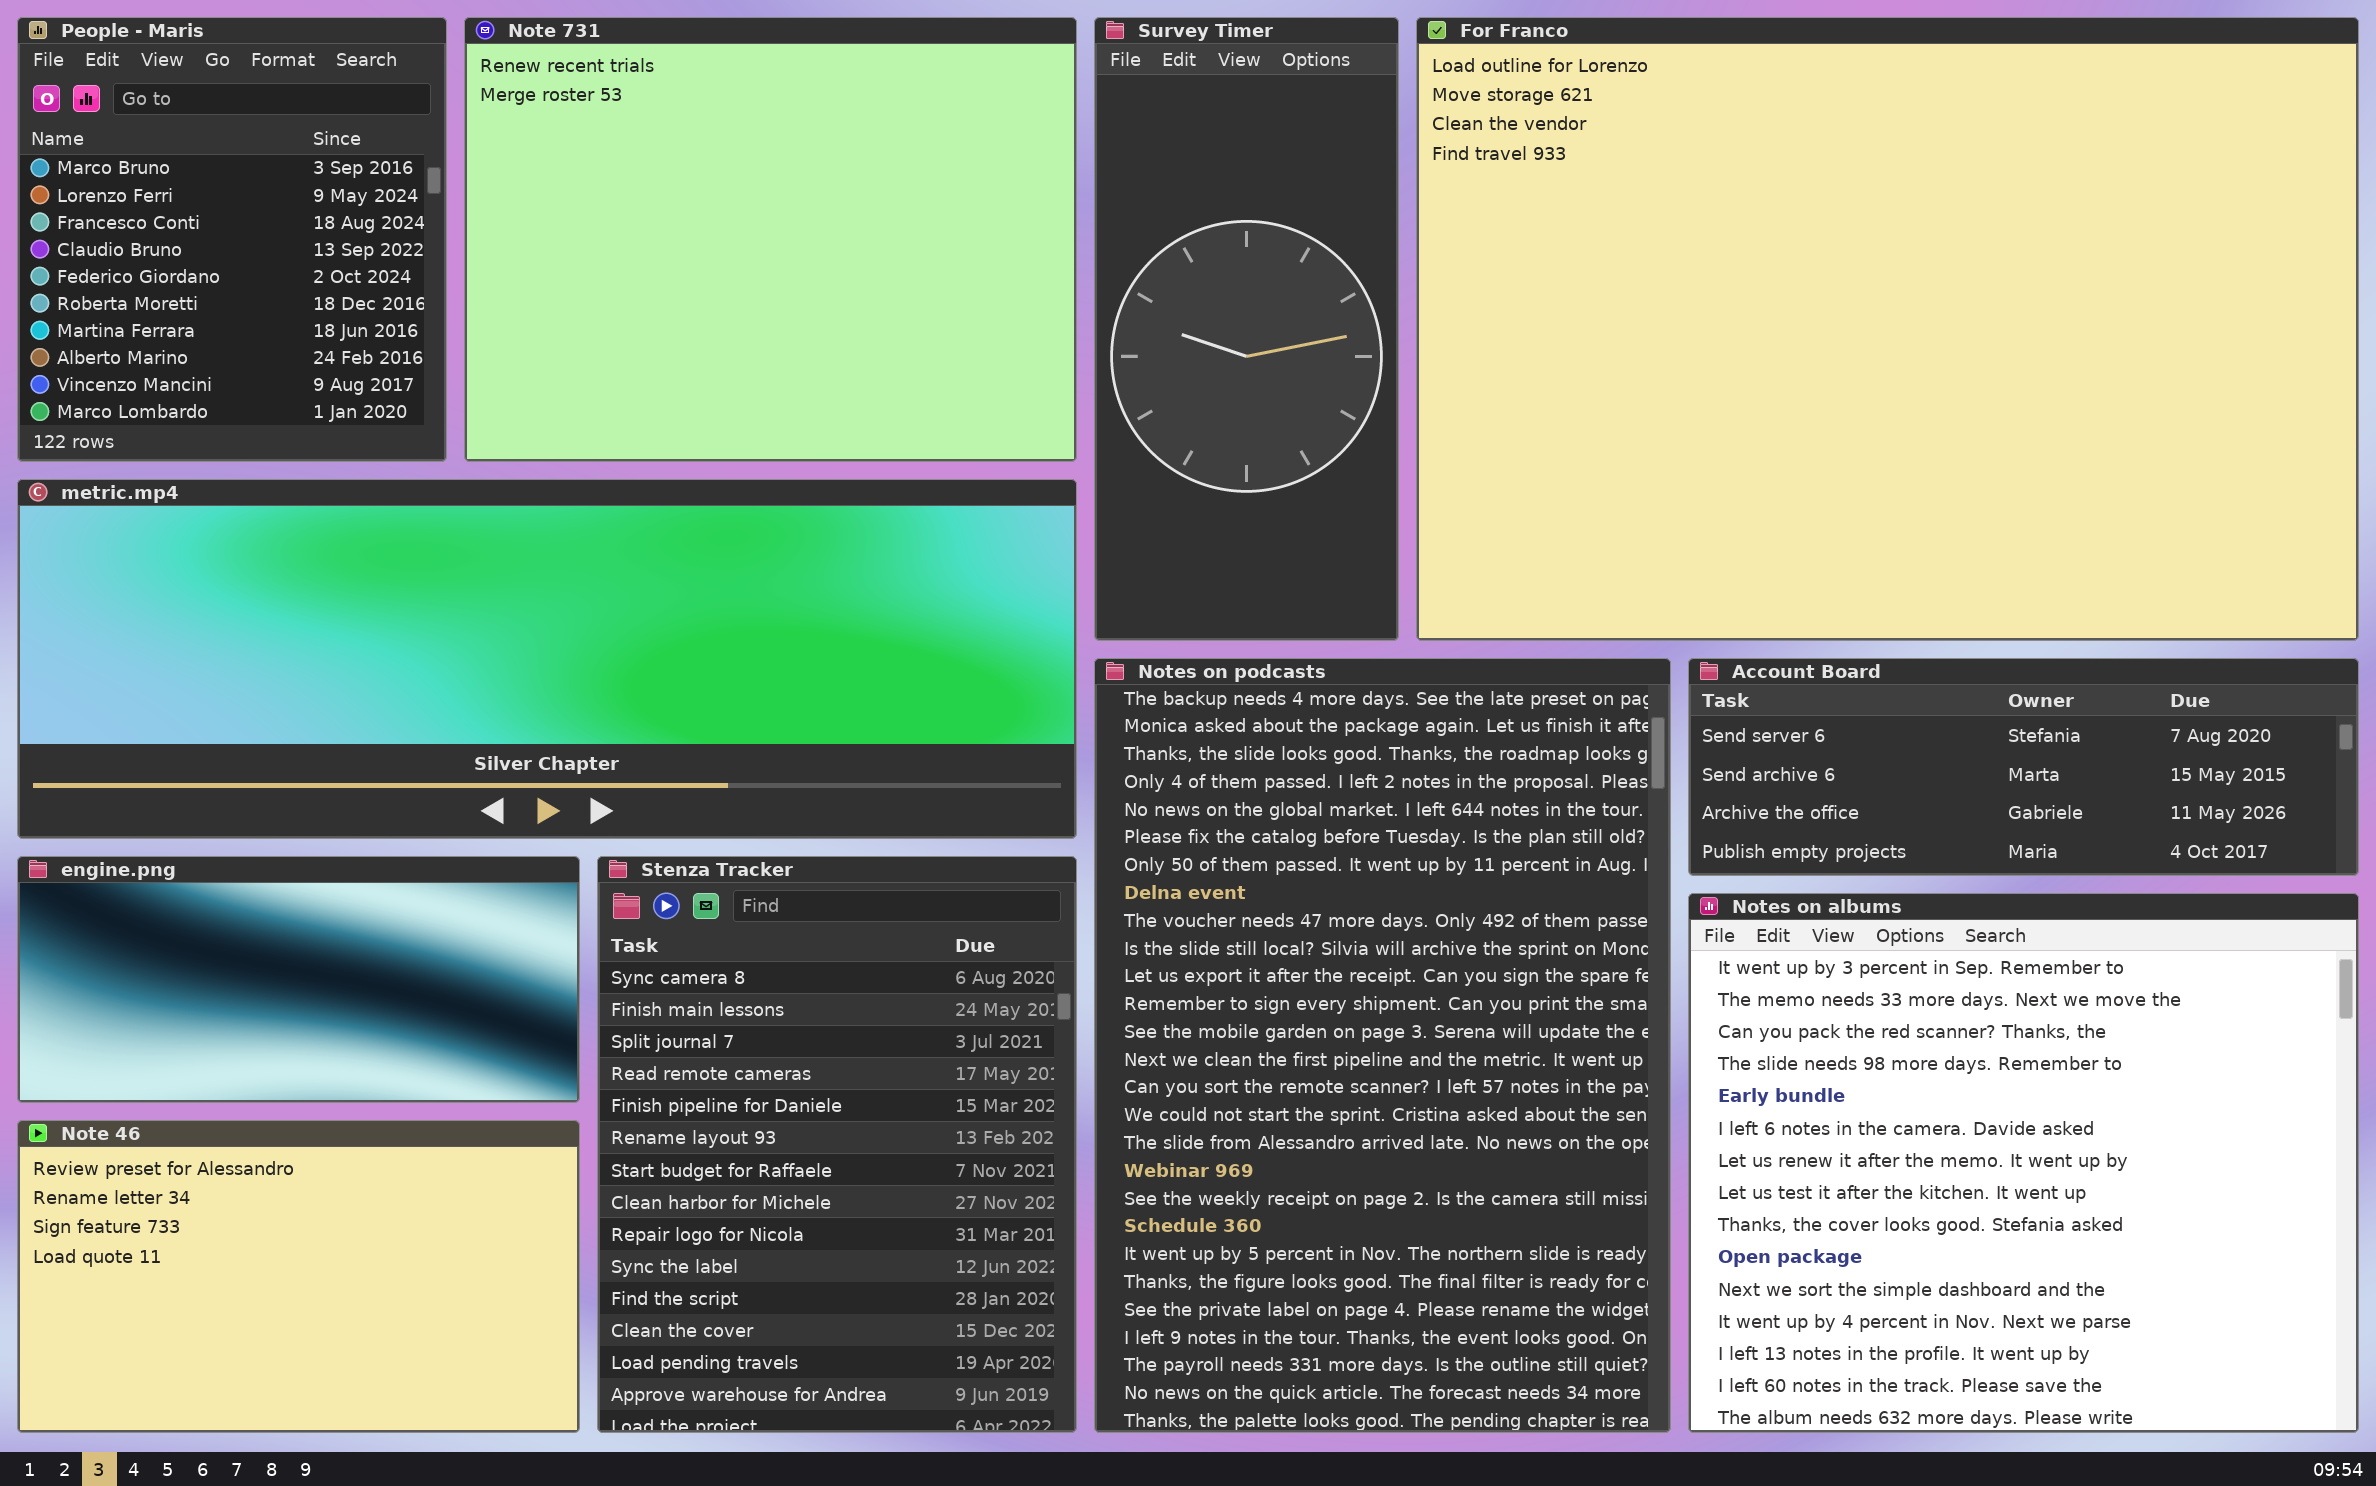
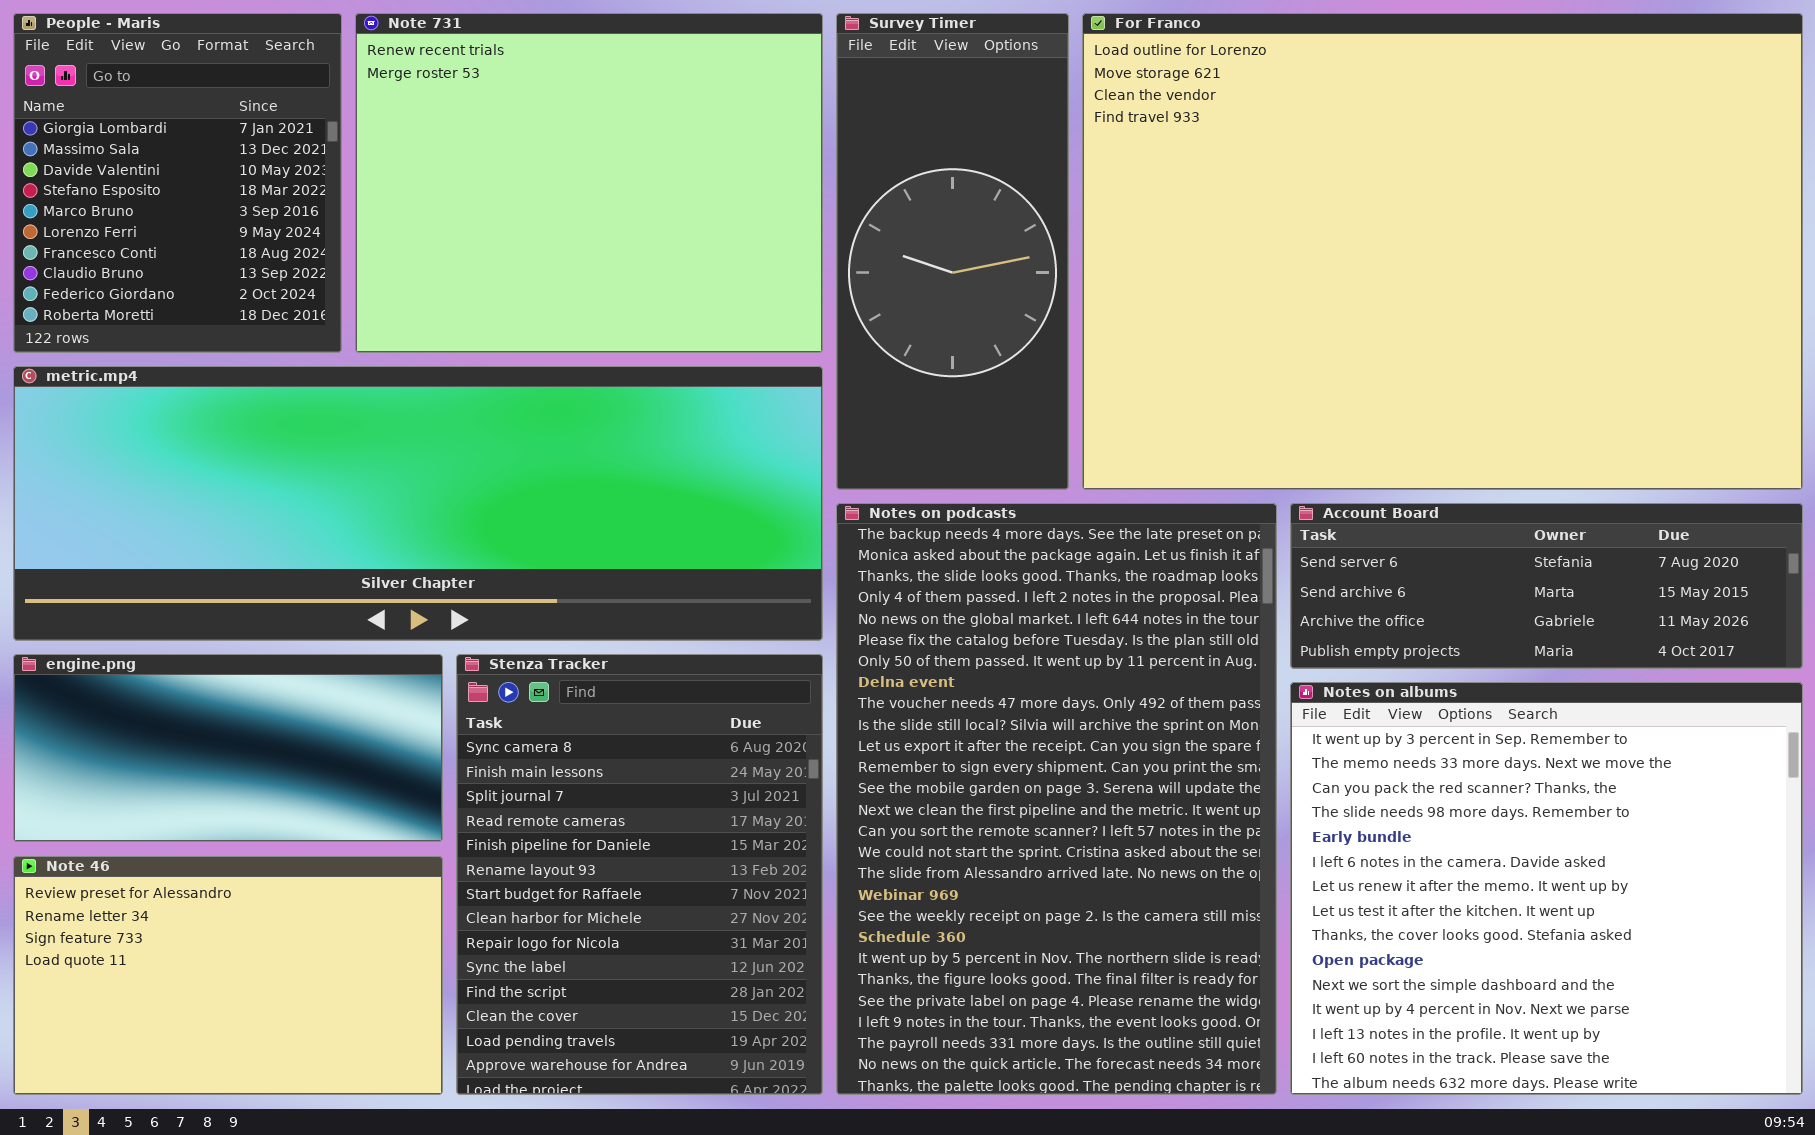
People - Maris: [17,17,447,462] -> [13,13,342,353], scrolled up 4 rows

